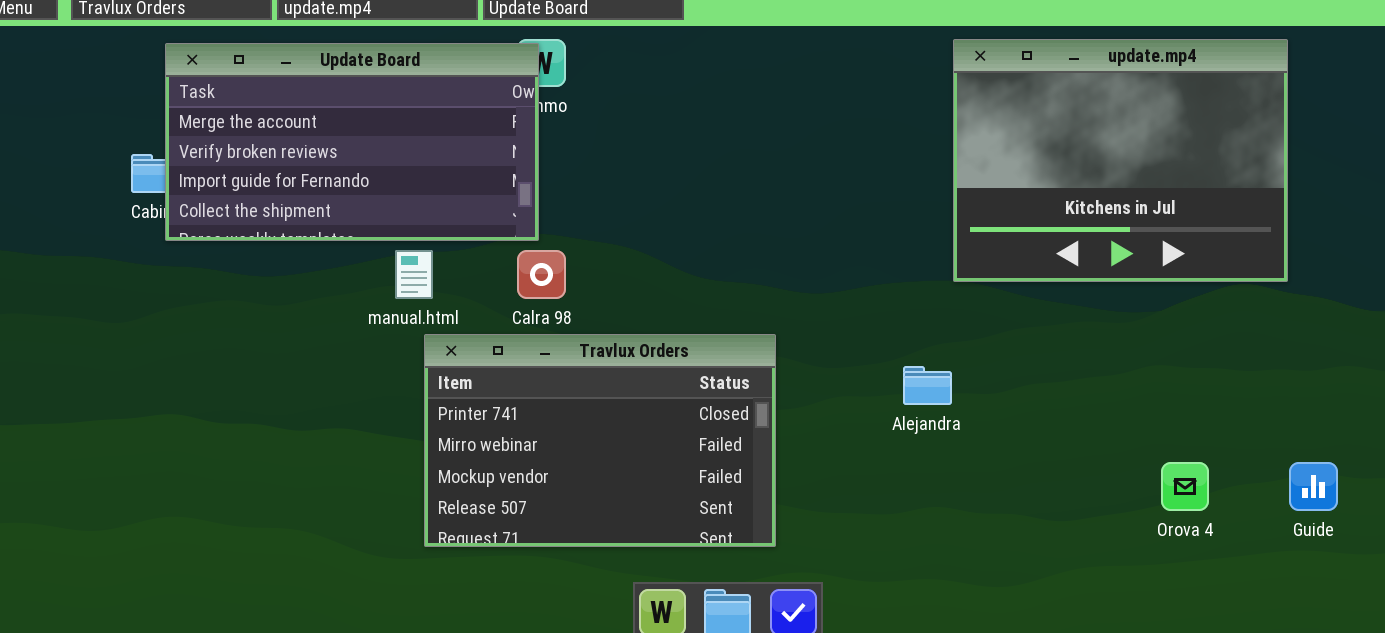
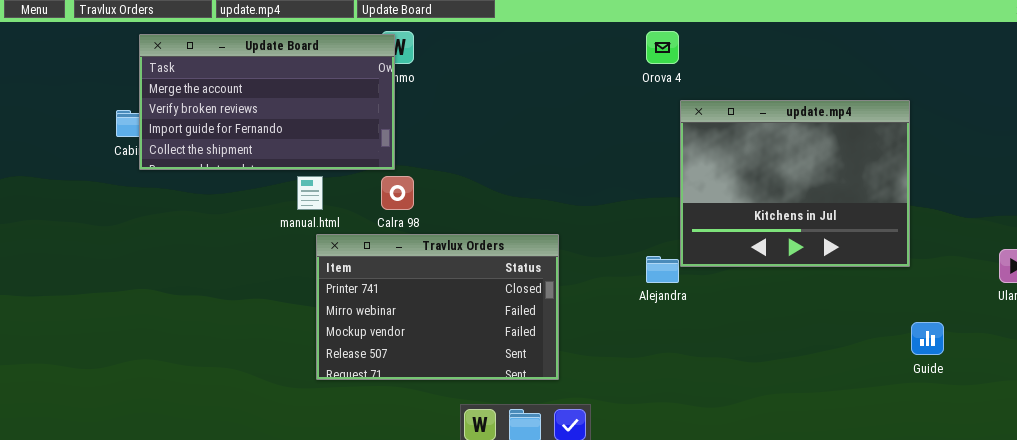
update.mp4: [953,39,1288,282] -> [680,100,910,267], moved
Orova 4: [1161,462,1209,511] -> [646,31,679,64], moved

